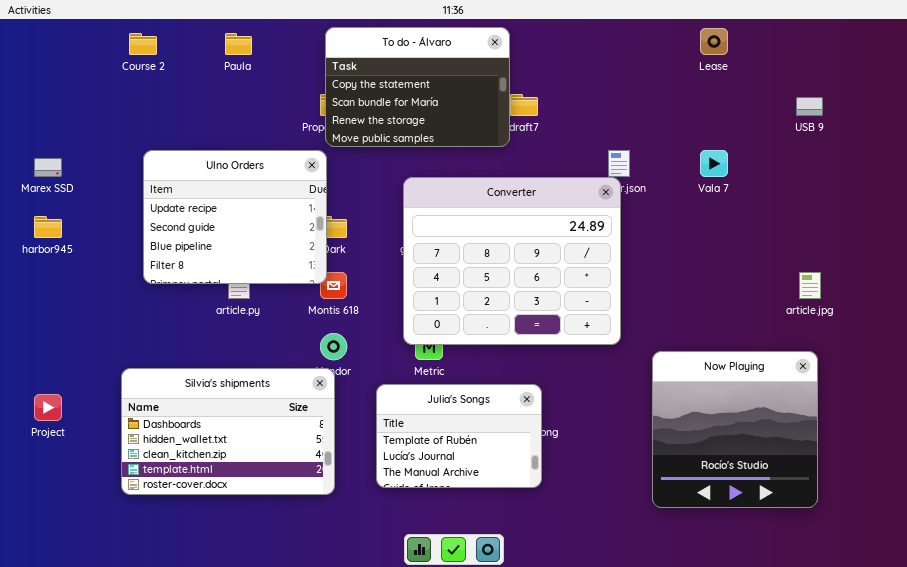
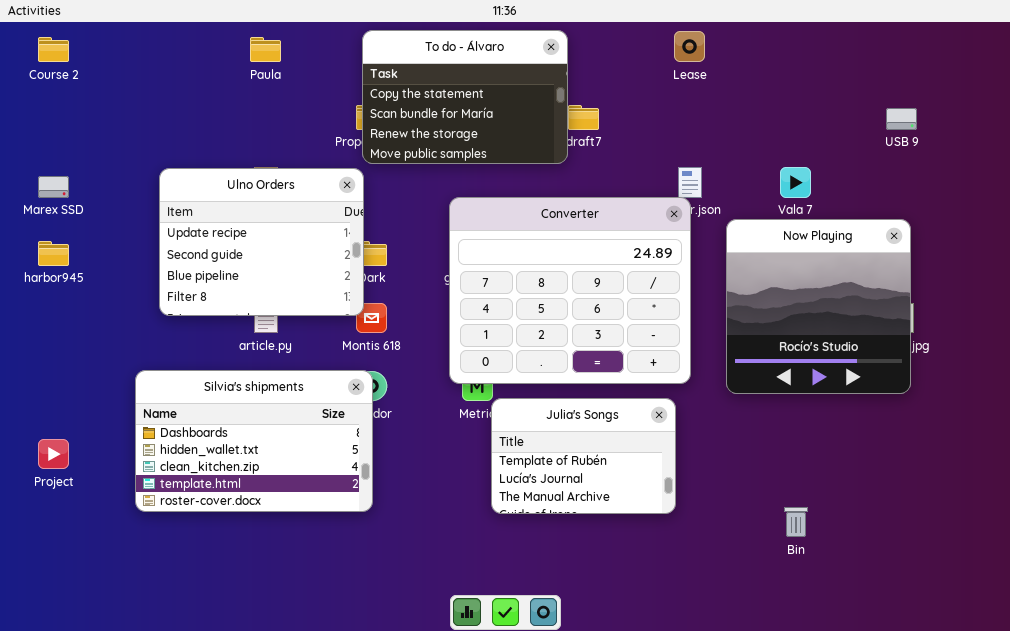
Lease: [700,28,728,55] -> [674,31,705,62], moved
Course 2: [129,33,157,55] -> [38,37,69,62], moved
Now Playing: [652,351,818,508] -> [726,219,911,394], moved
Silvia's shipments: [121,368,335,495] -> [135,370,373,512], moved
Julia's Songs: [376,384,542,488] -> [491,398,676,514], moved

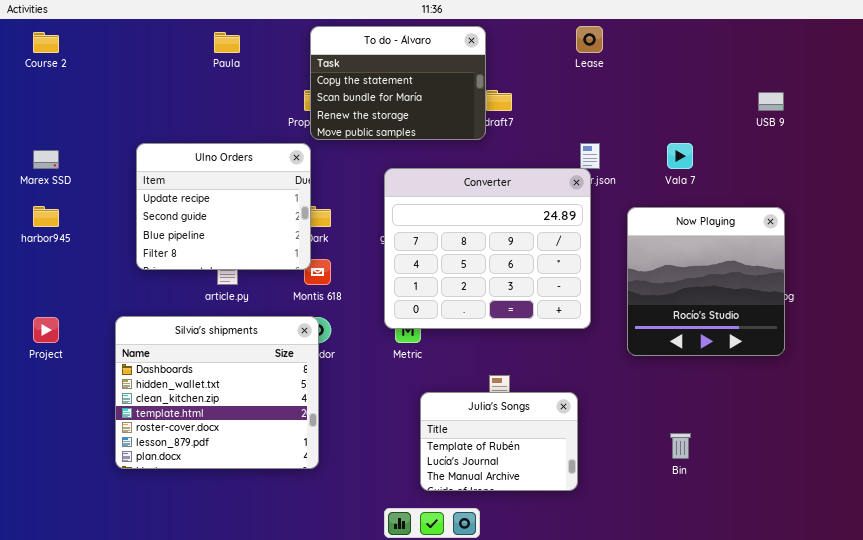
Now Playing: [726,219,911,394] -> [627,207,785,356], moved
Silvia's shipments: [135,370,373,512] -> [115,316,319,469], resized
Julia's Songs: [491,398,676,514] -> [420,392,578,491], moved
Project: [38,439,69,469] -> [33,317,59,343], moved

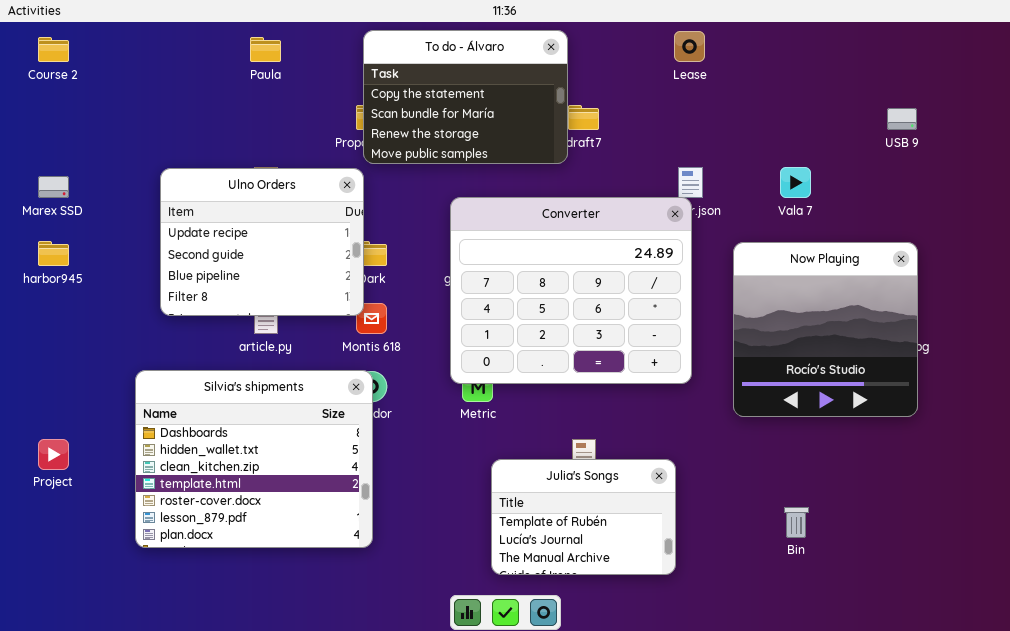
Project: [33,317,59,343] -> [38,439,69,470], moved

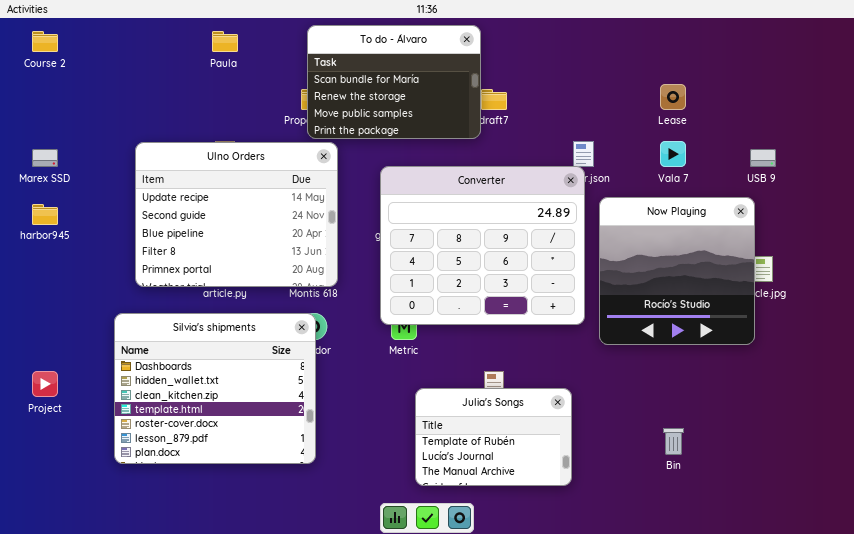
To do - Álvaro: [363,30,568,164] -> [307,25,481,139], scrolled down 1 row
Lease: [674,31,705,62] -> [660,84,686,110], moved
USB 9: [887,108,917,130] -> [750,149,776,167], moved
Ulno Orders: [160,168,364,316] -> [135,142,338,287], resized
Now Playing: [733,242,918,417] -> [599,197,755,345], moved

